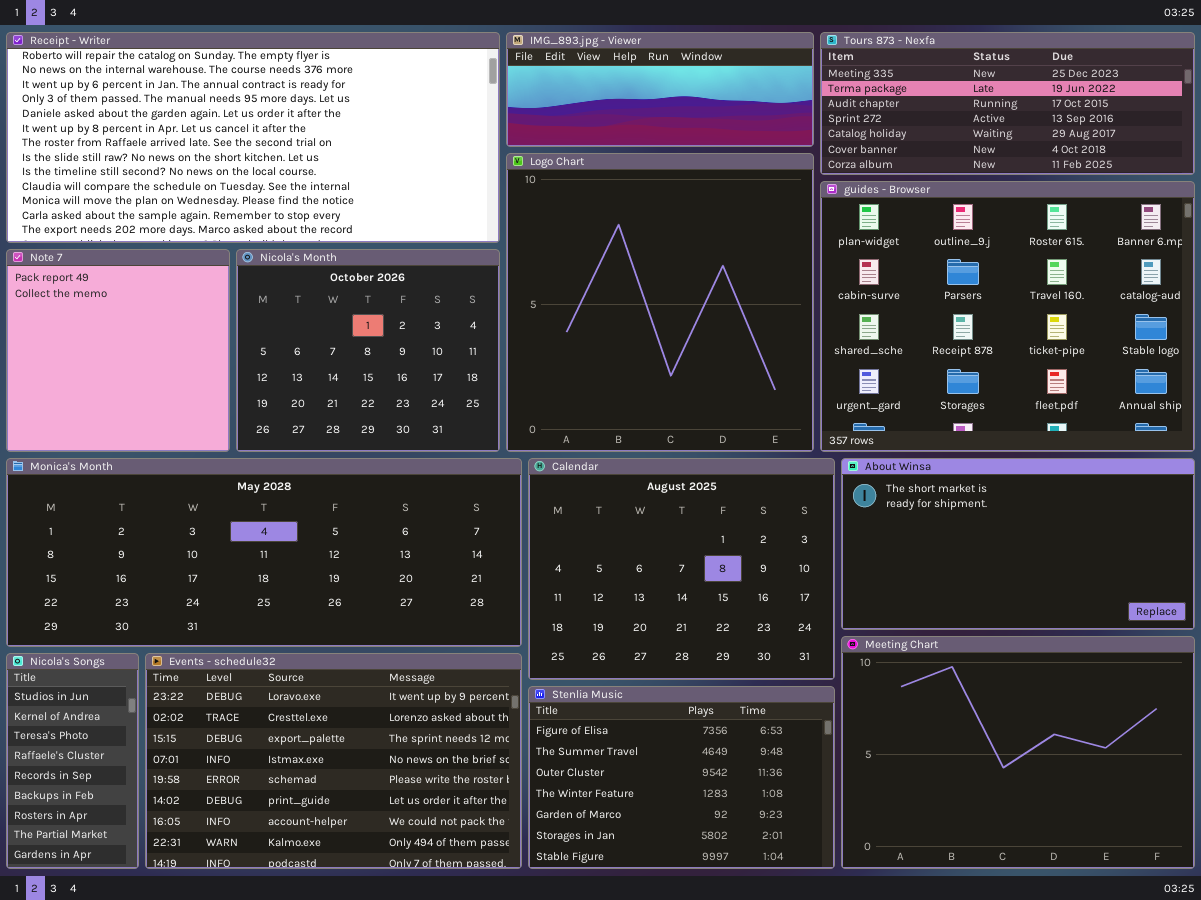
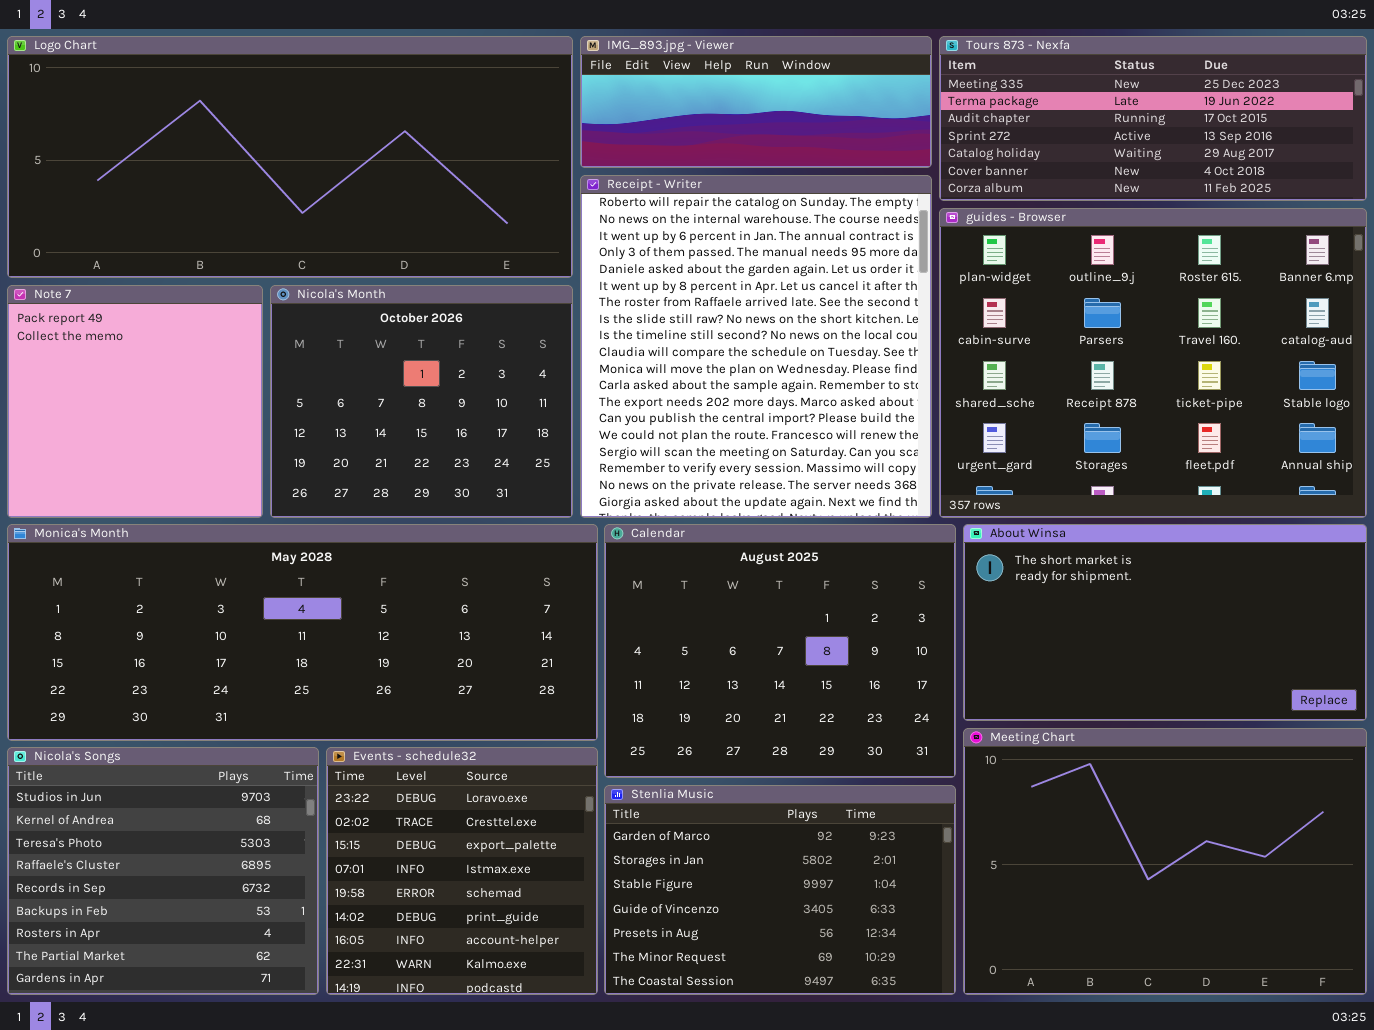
Receipt - Writer: [6,32,500,243] -> [580,175,932,518], moved, resized
Logo Chart: [506,153,814,452] -> [7,36,573,278], moved, resized
Nicola's Songs: [6,653,139,869] -> [7,747,319,995], resized
Events - schedule32: [145,653,522,869] -> [326,747,598,995], resized
Stenlia Music: [528,686,835,869] -> [604,785,956,995], scrolled down 4 rows

